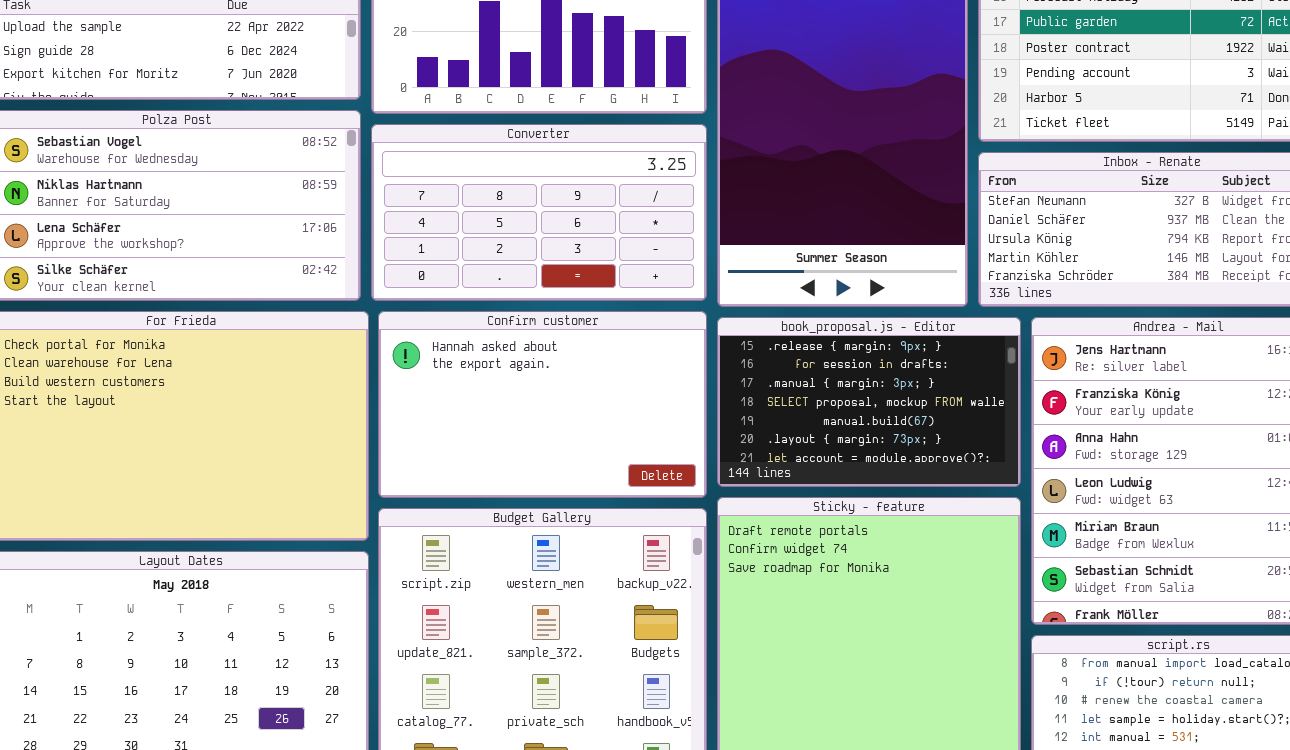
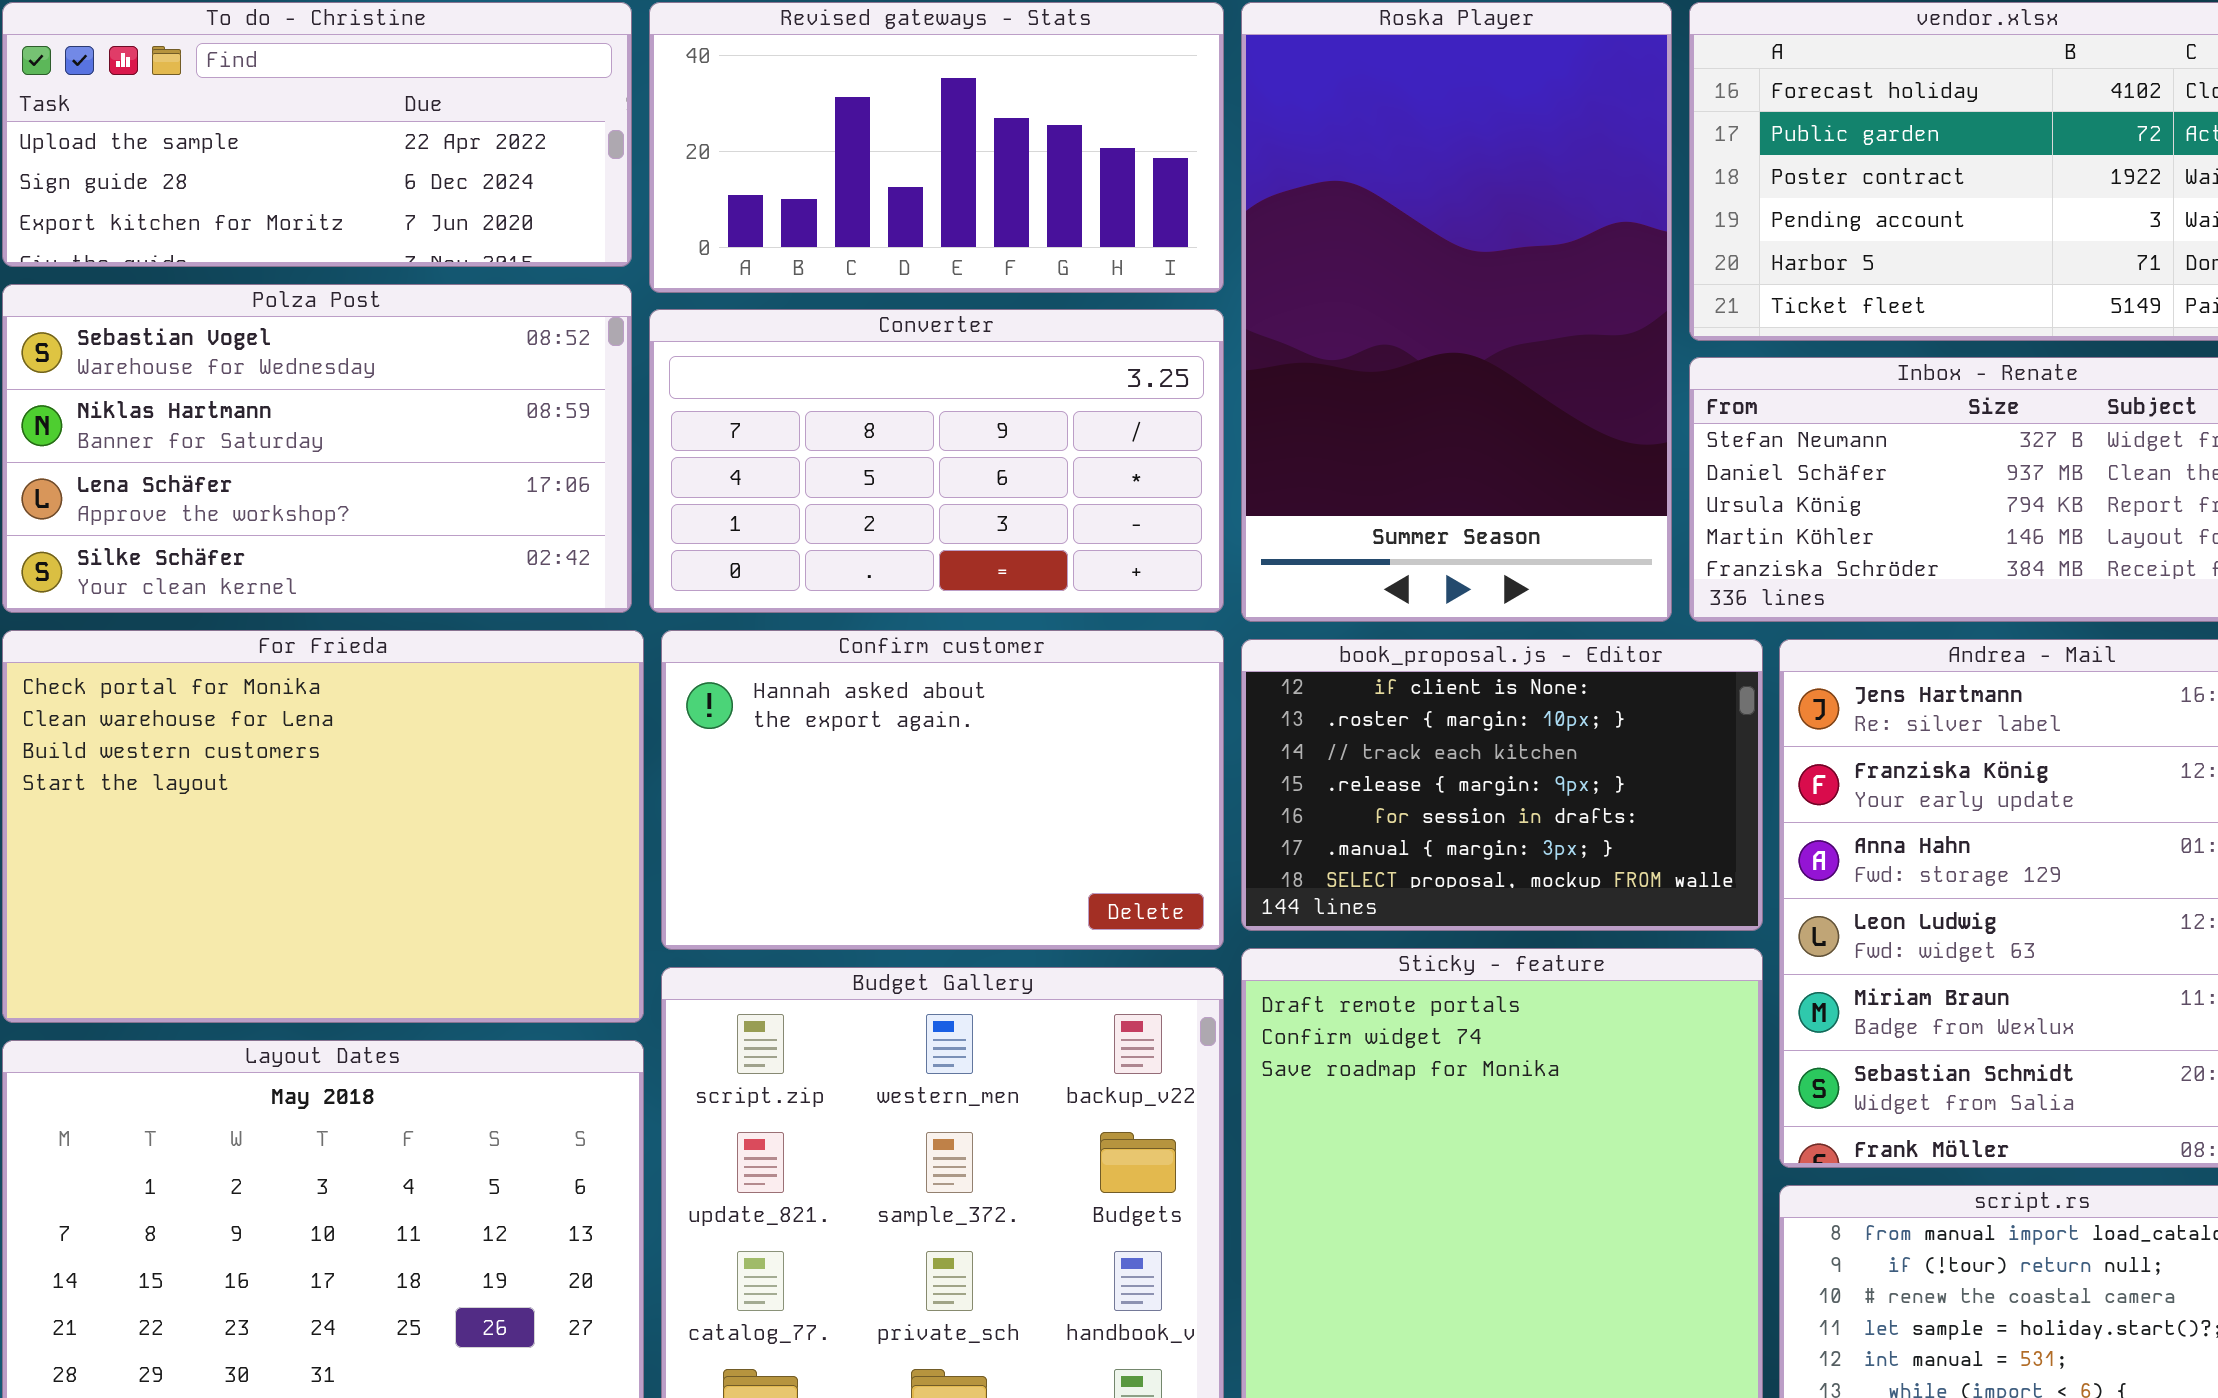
book_proposal.js - Editor: [717,317,1021,487] -> [1241,639,1763,931], scrolled up 3 rows

